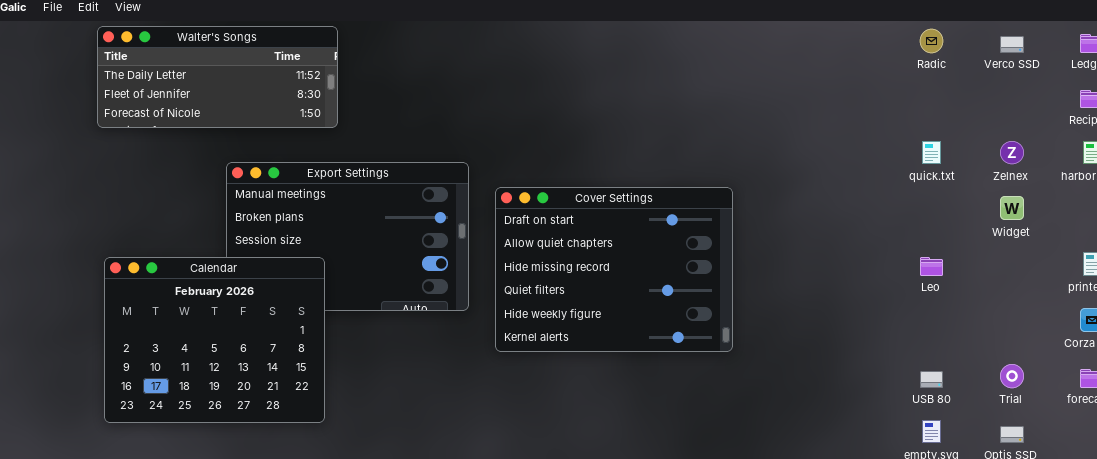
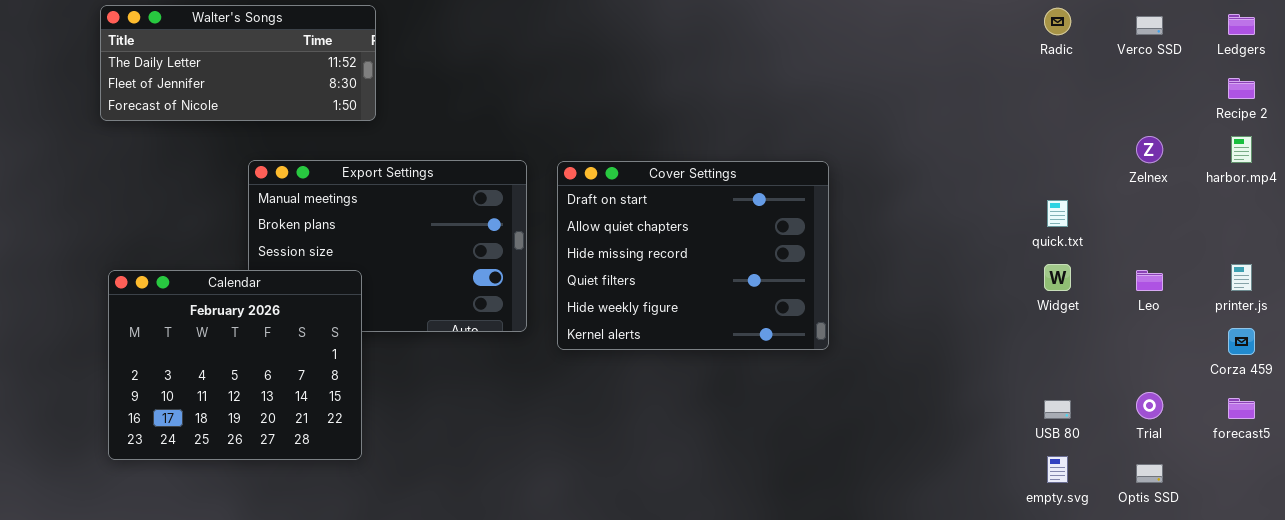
quick.txt: [922,141,941,164] -> [1047,200,1068,227], moved
Cover Settings: [495,187,733,352] -> [557,161,829,350], moved
Widget: [1000,196,1024,220] -> [1044,264,1071,291], moved
Leo: [920,257,943,276] -> [1136,270,1163,291], moved

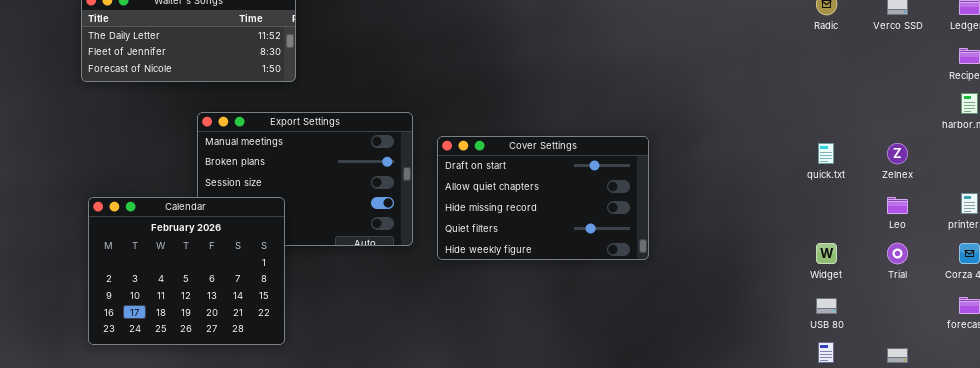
Zelnex: [1136,136,1163,163] -> [887,143,908,164], moved
Cover Settings: [557,161,829,350] -> [437,136,649,260], resized
Widget: [1044,264,1071,291] -> [816,243,837,264], moved
Trial: [1136,392,1163,419] -> [887,243,908,264], moved

